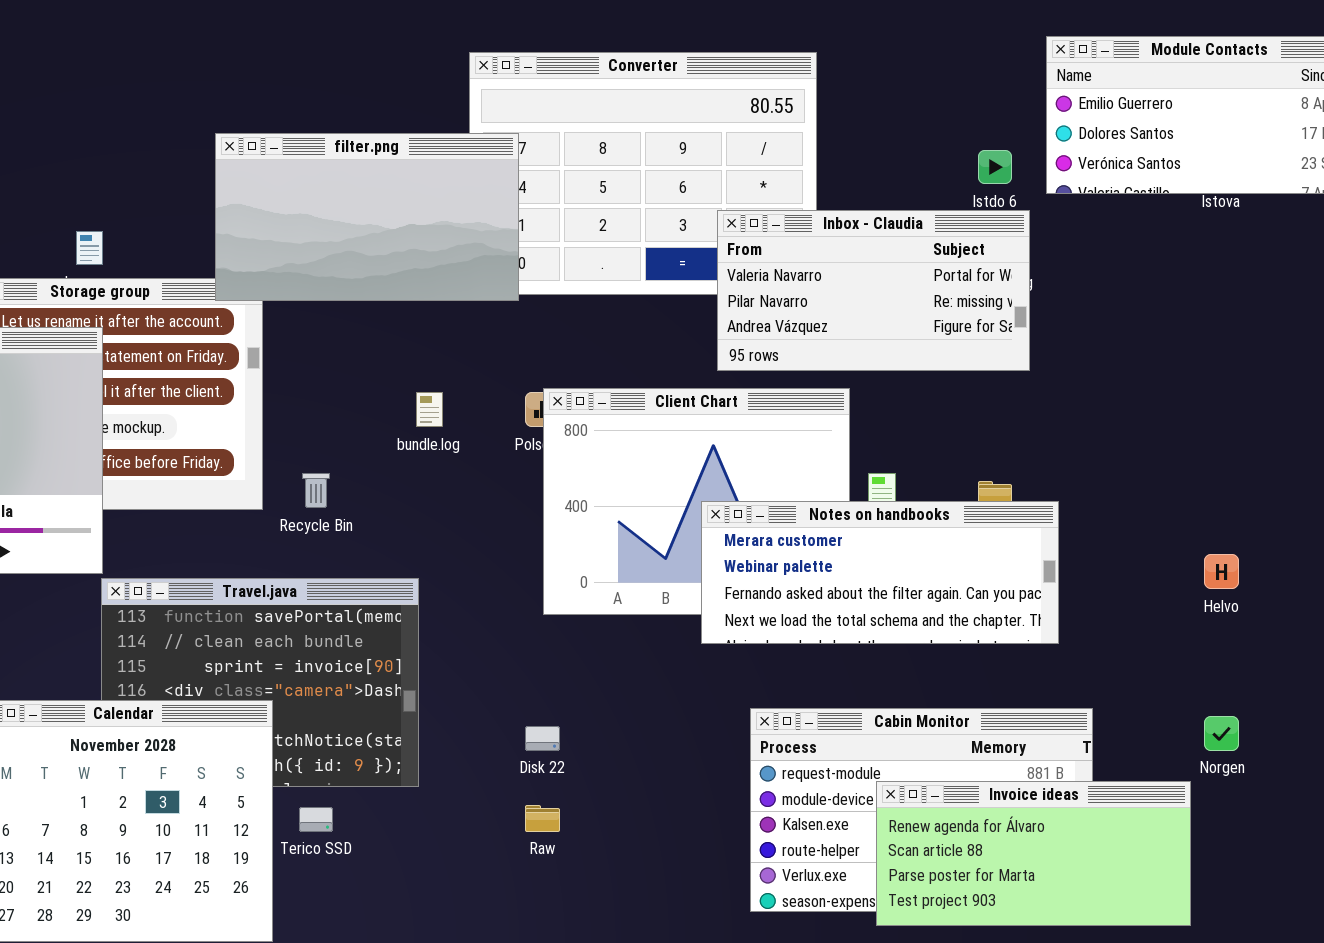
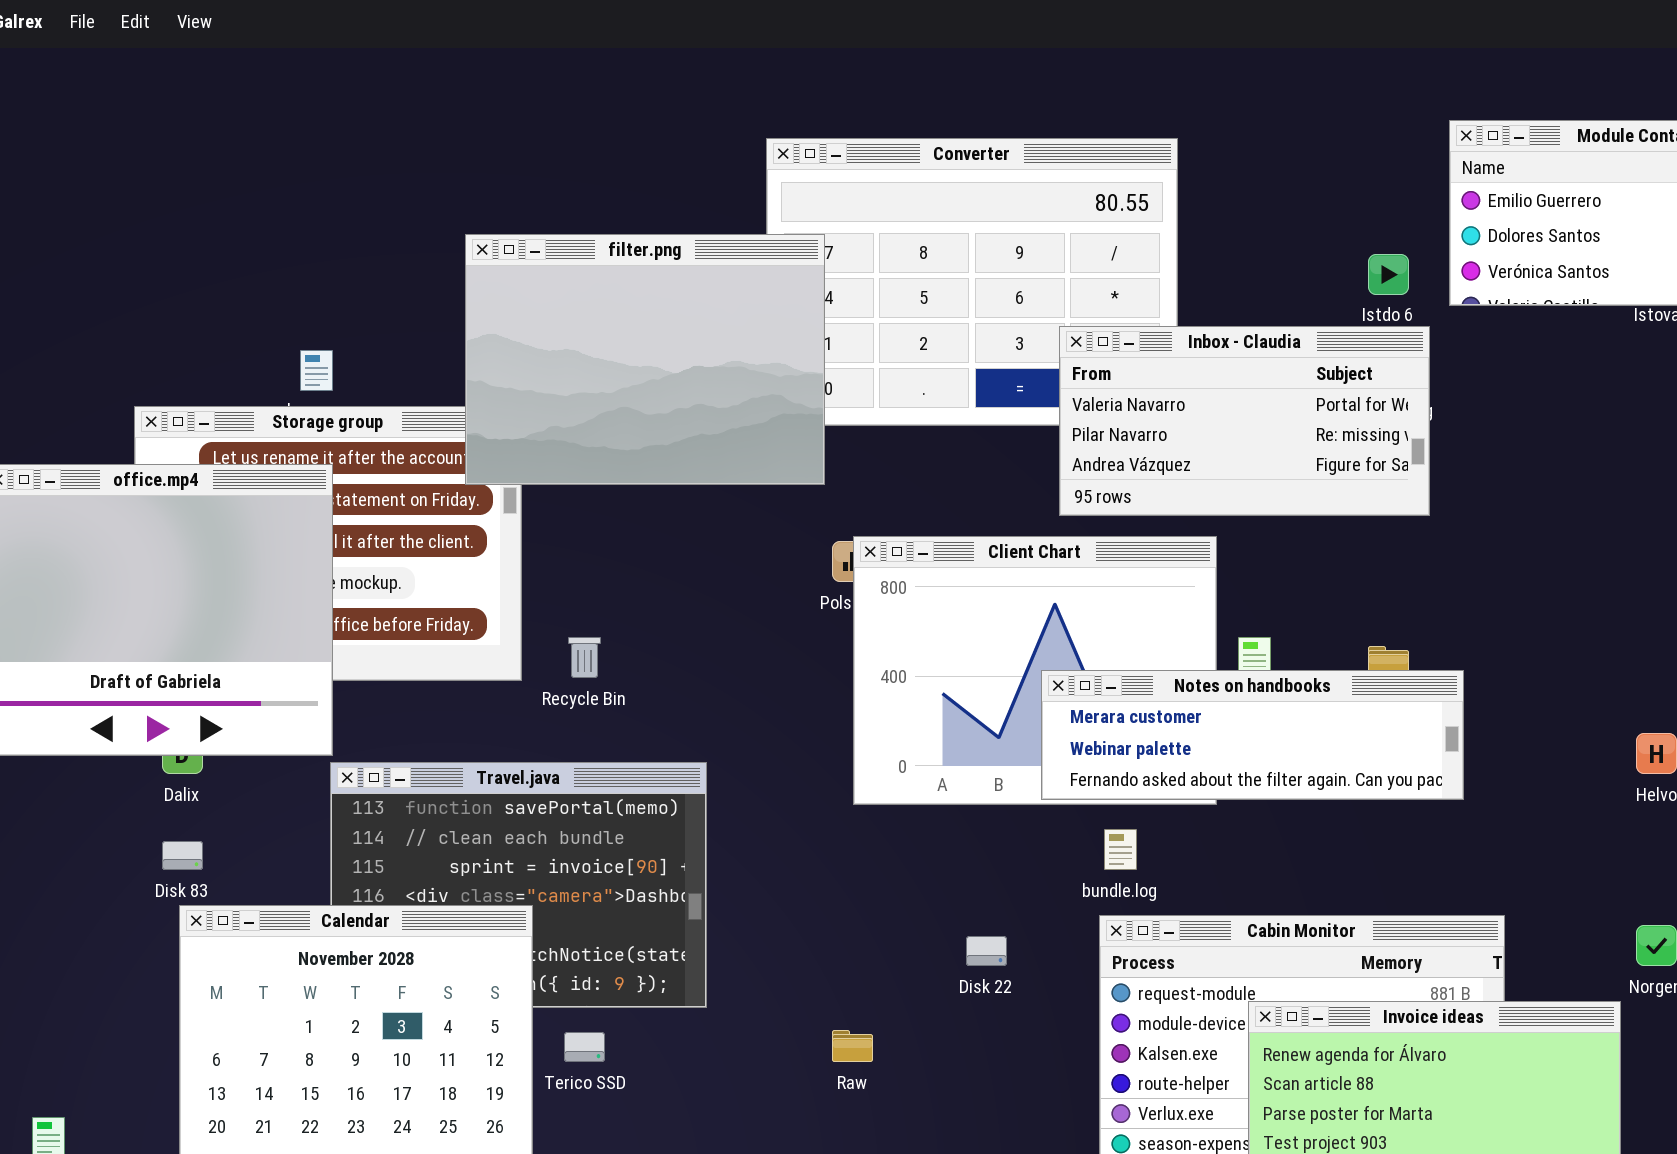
filter.png: [215,133,519,301] -> [465,234,825,485], resized
bundle.log: [416,392,443,427] -> [1104,829,1137,870], moved
Notes on handbooks: [701,501,1059,644] -> [1041,670,1464,800], resized
Disk 22: [525,726,560,751] -> [966,936,1007,966], moved

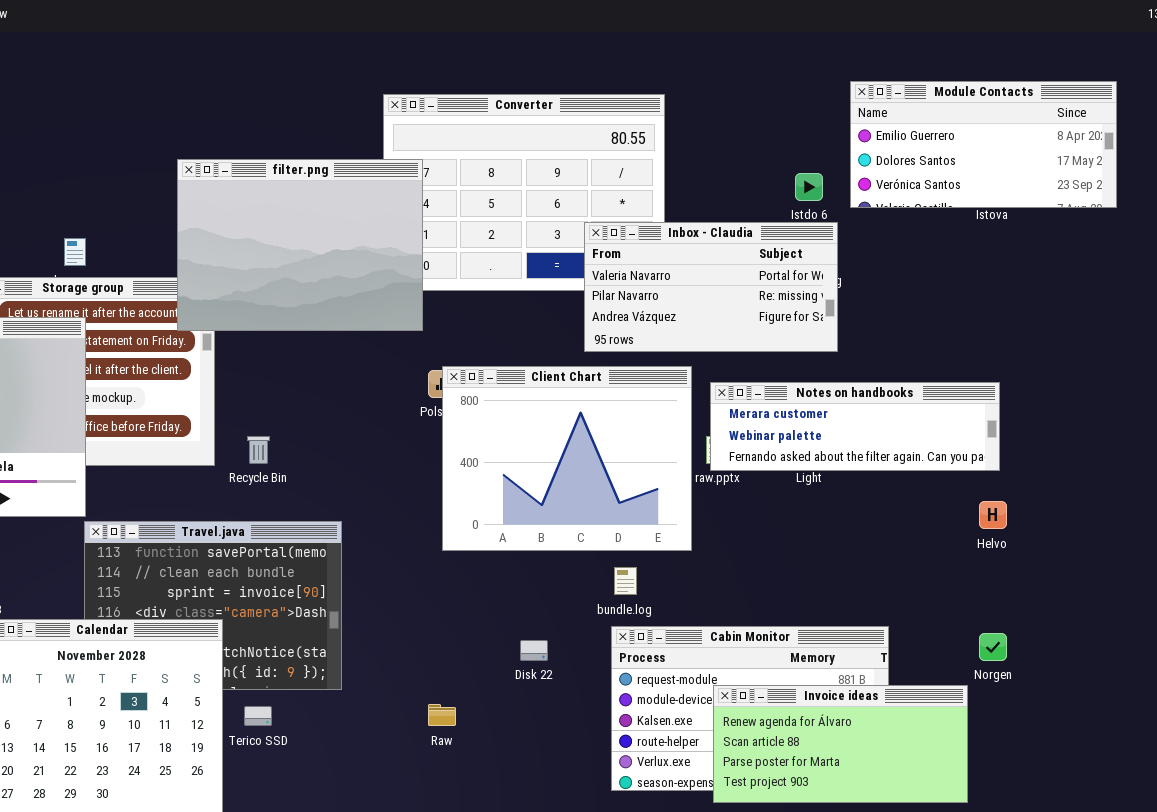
Notes on handbooks: [1041,670,1464,800] -> [710,382,1000,471], moved

